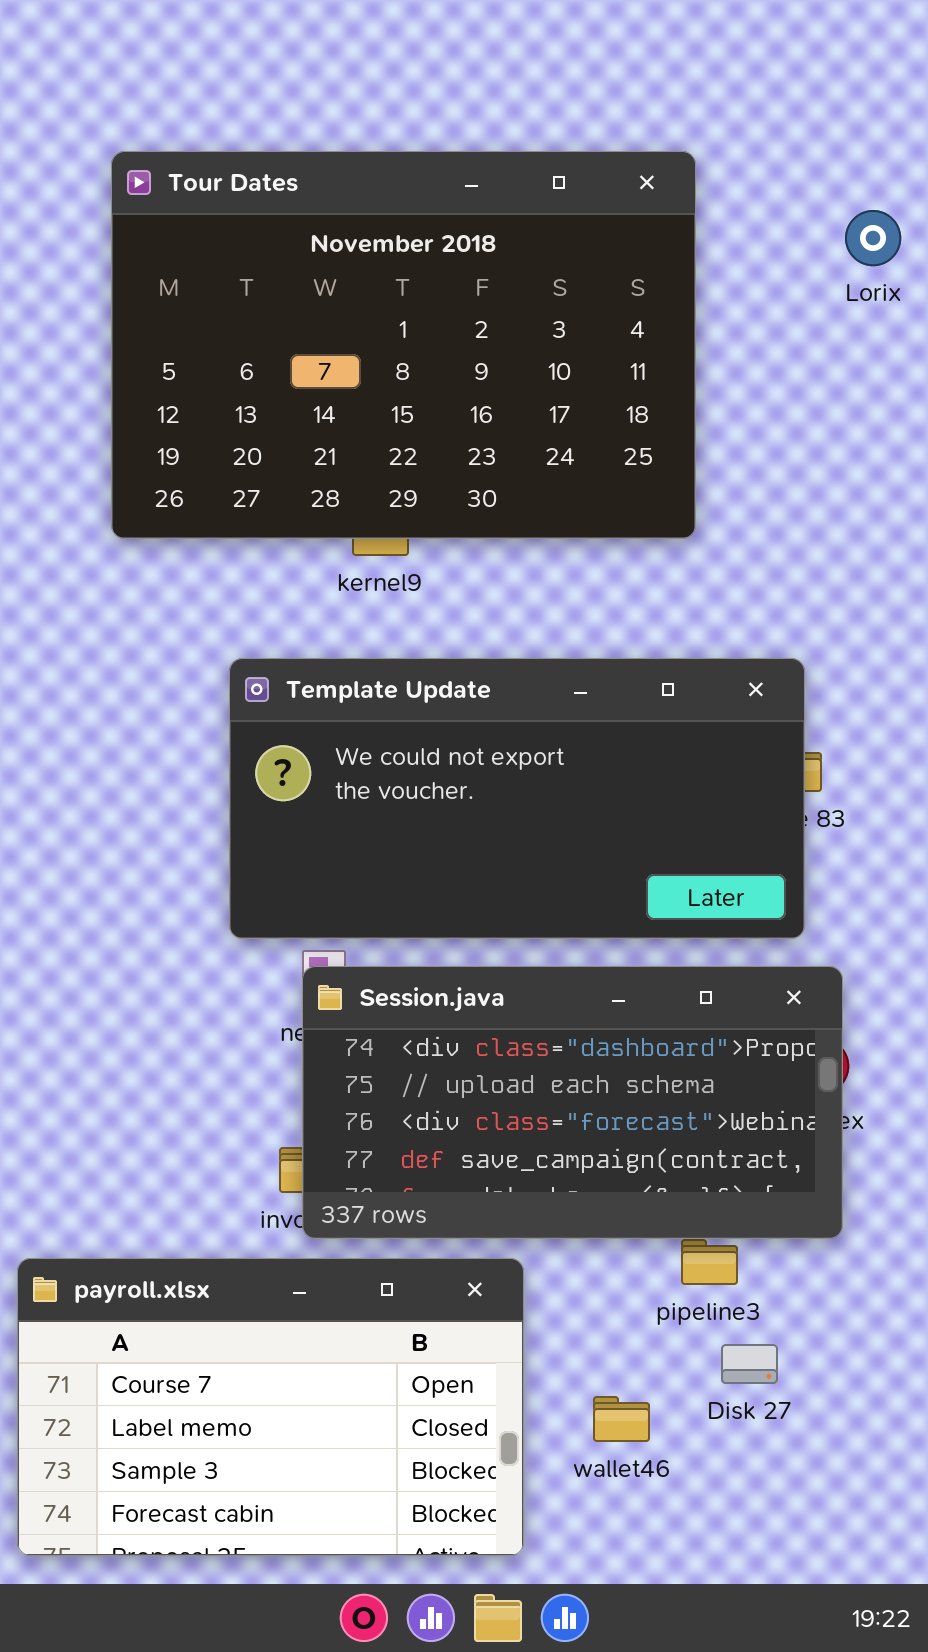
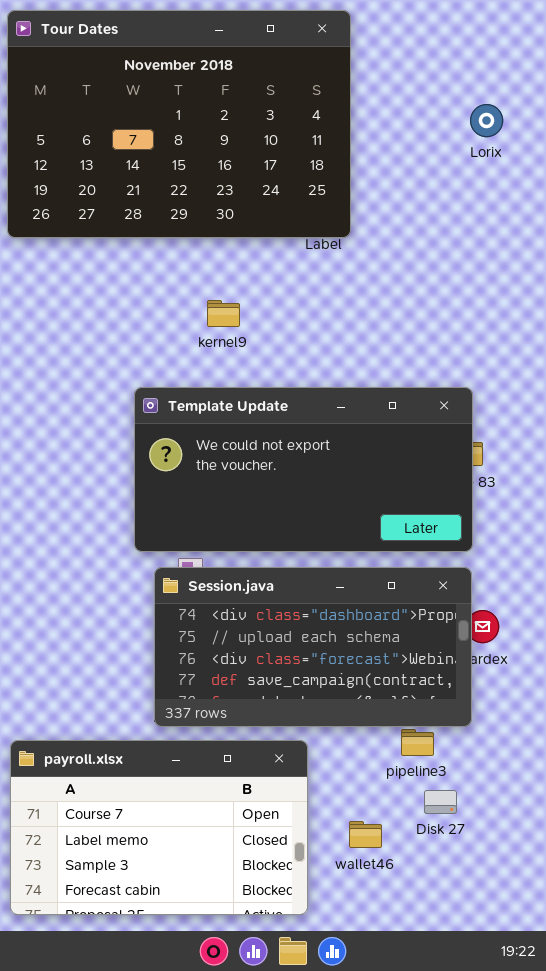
Tour Dates: [111,151,696,539] -> [7,10,351,238], moved
Lorix: [845,210,901,266] -> [470,104,503,137], moved
Session.java: [302,966,843,1239] -> [154,567,472,727], moved

